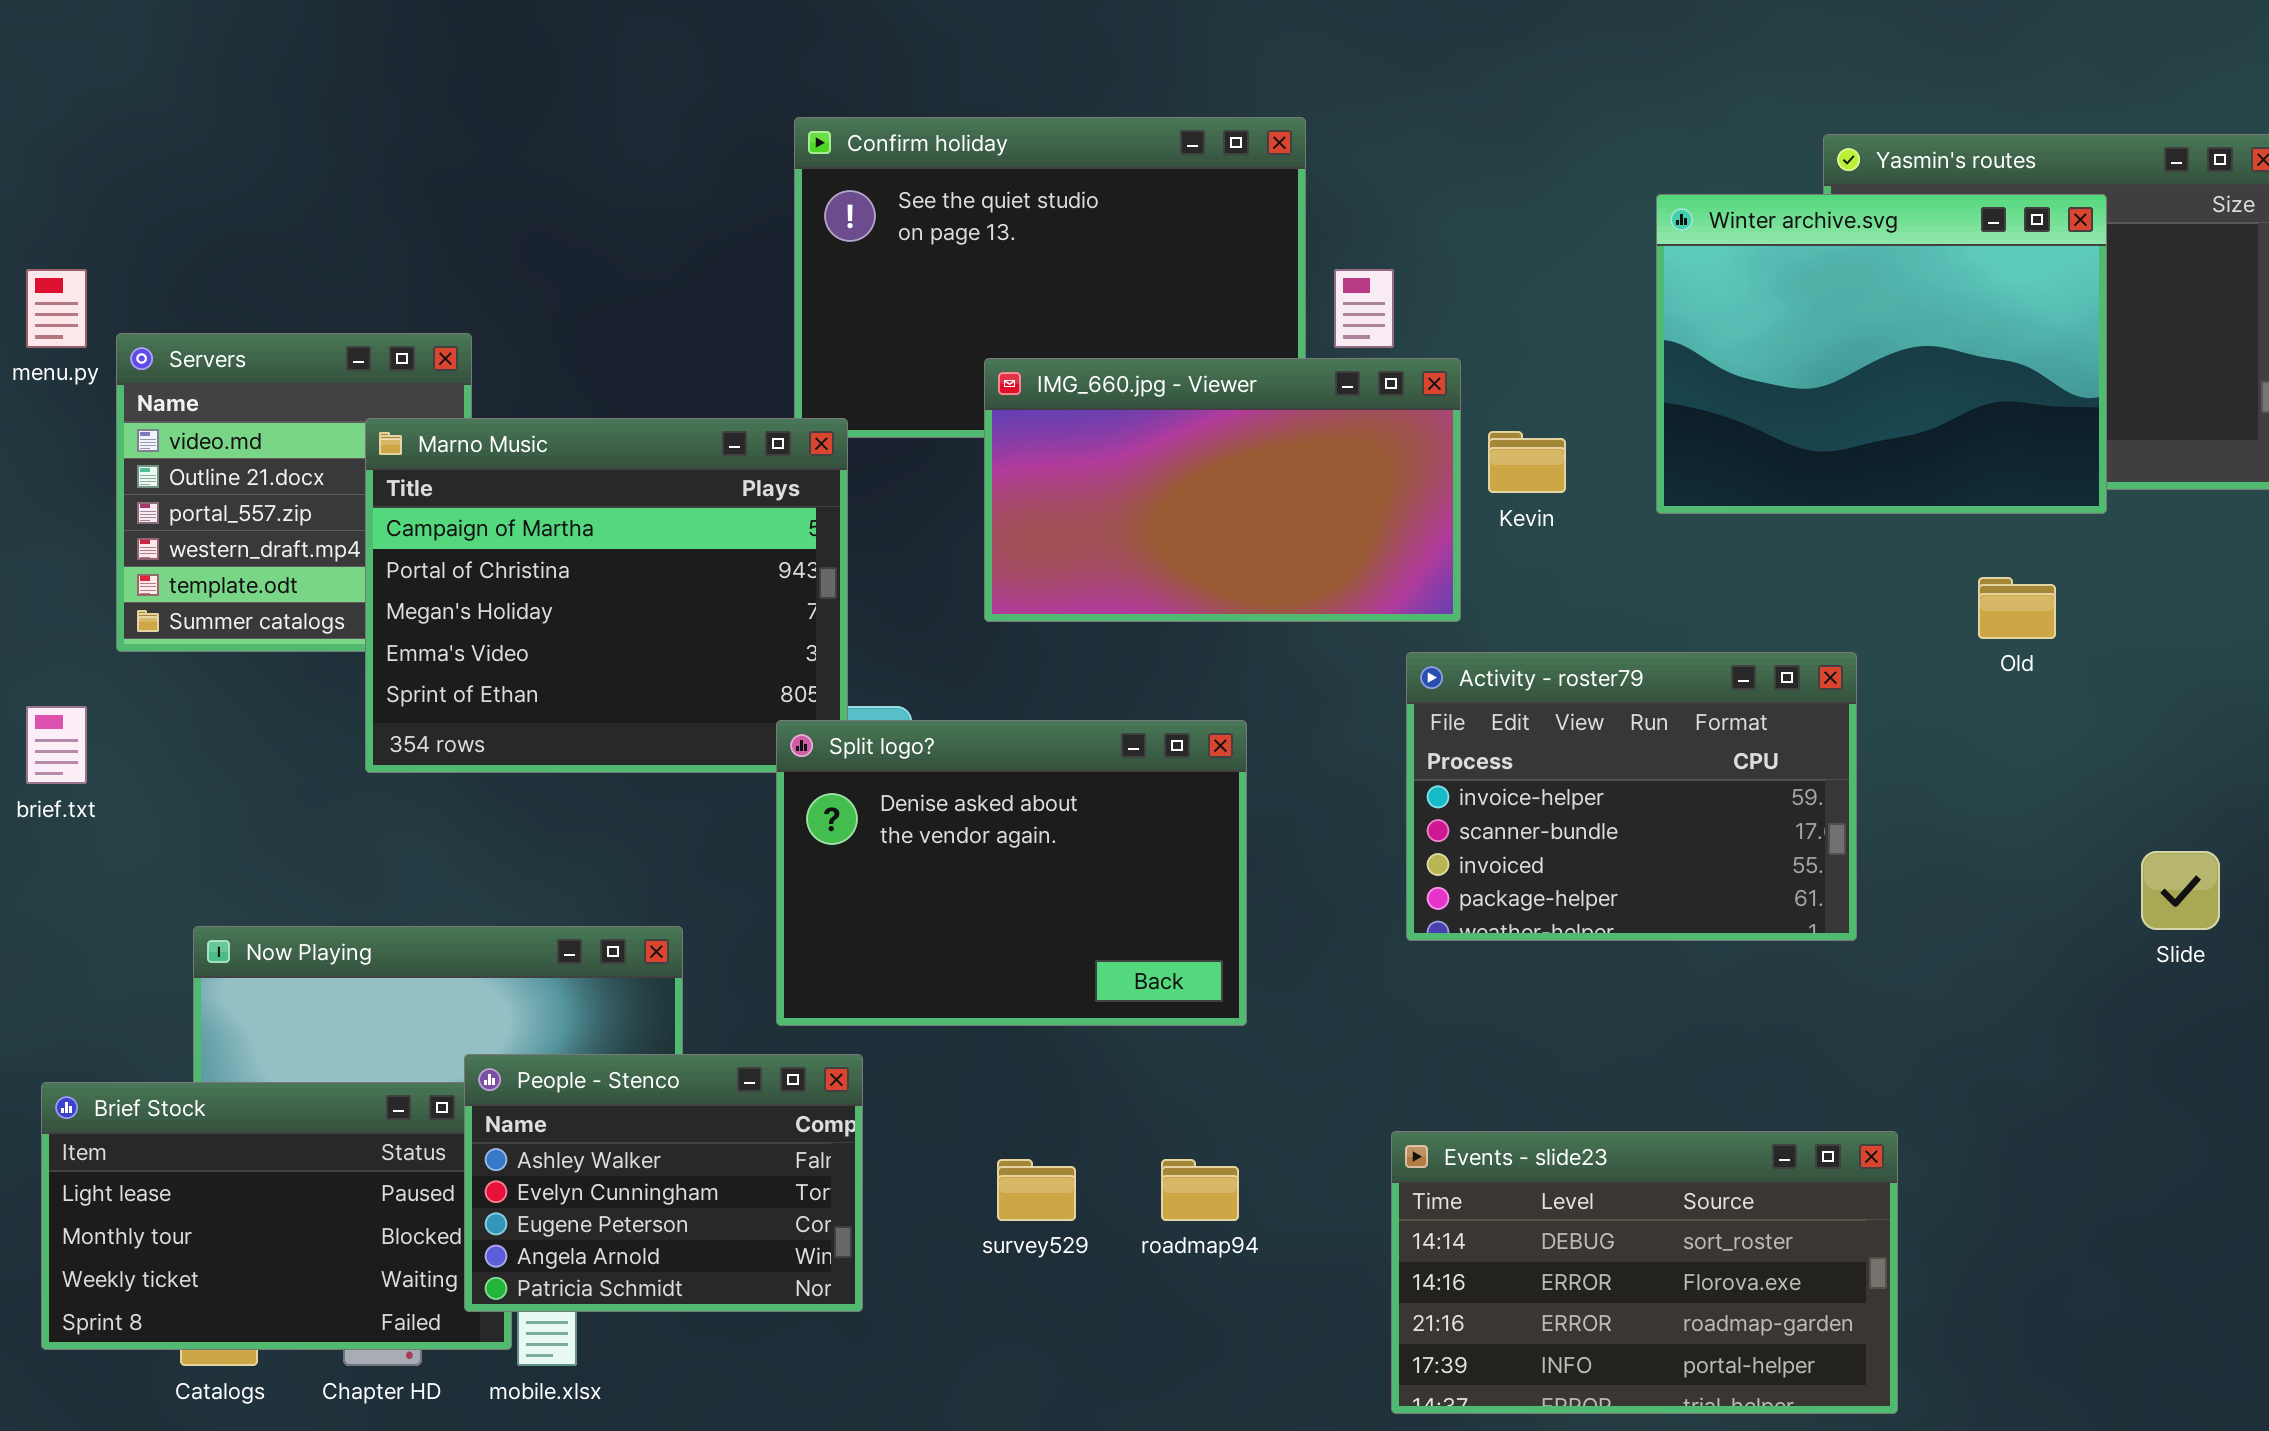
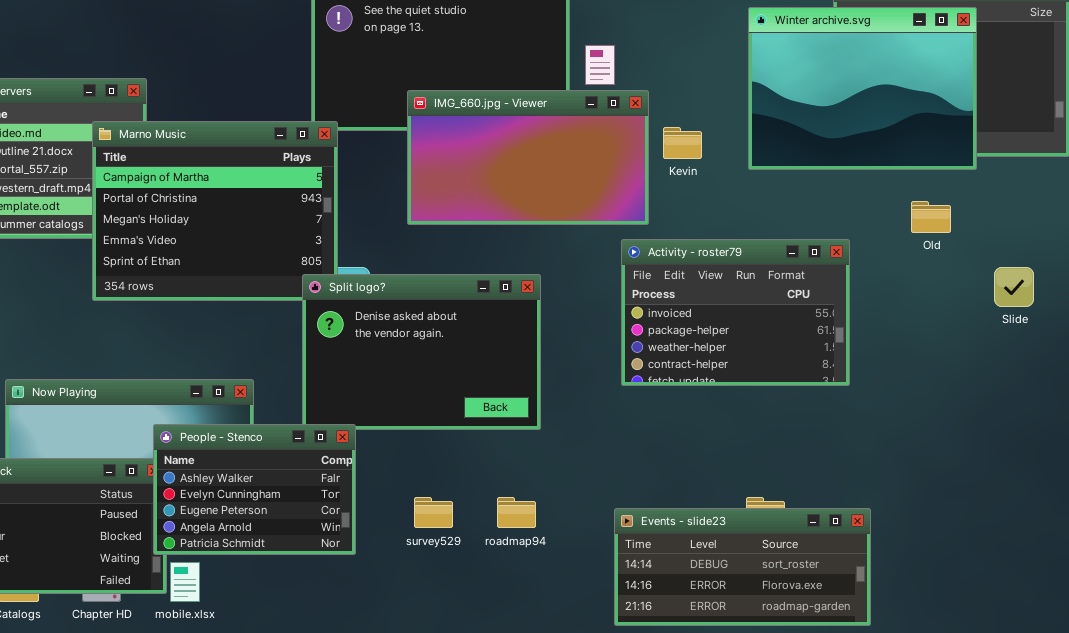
Activity - roster79: [1406,652,1857,941] -> [621,239,850,386], scrolled down 2 rows
Slide: [2141,851,2220,930] -> [994,267,1034,307], moved
People - Stenco: [464,1054,863,1312] -> [153,424,356,555], moved
Events - slide23: [1391,1131,1898,1414] -> [614,508,871,626], resized

